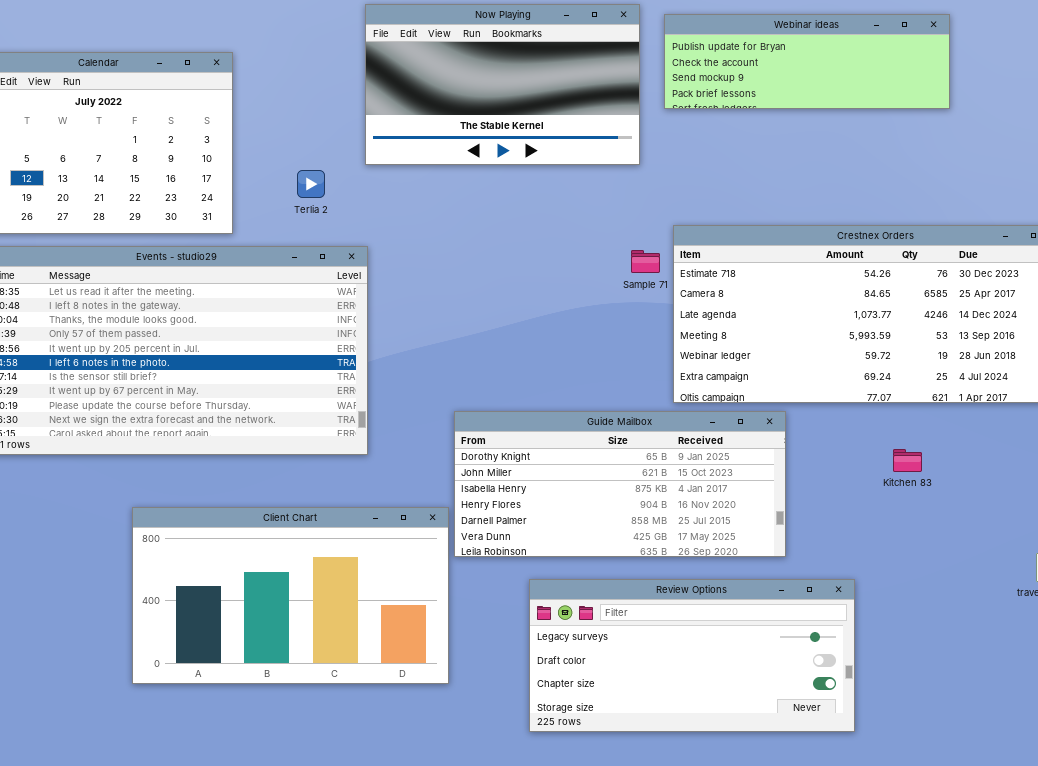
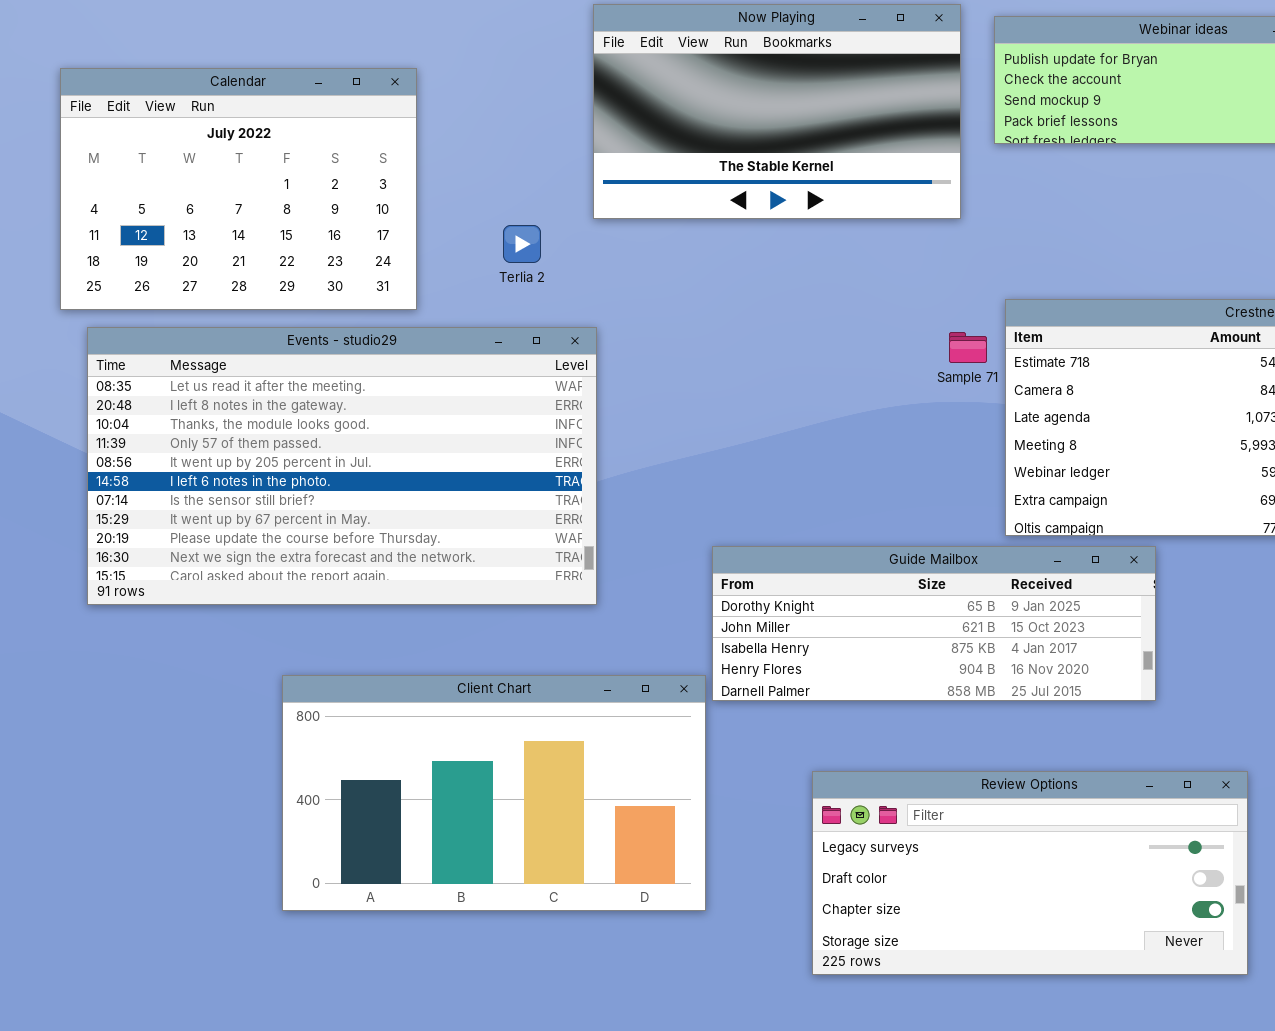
Guide Mailbox: [454,411,786,557] -> [712,546,1156,701], resized

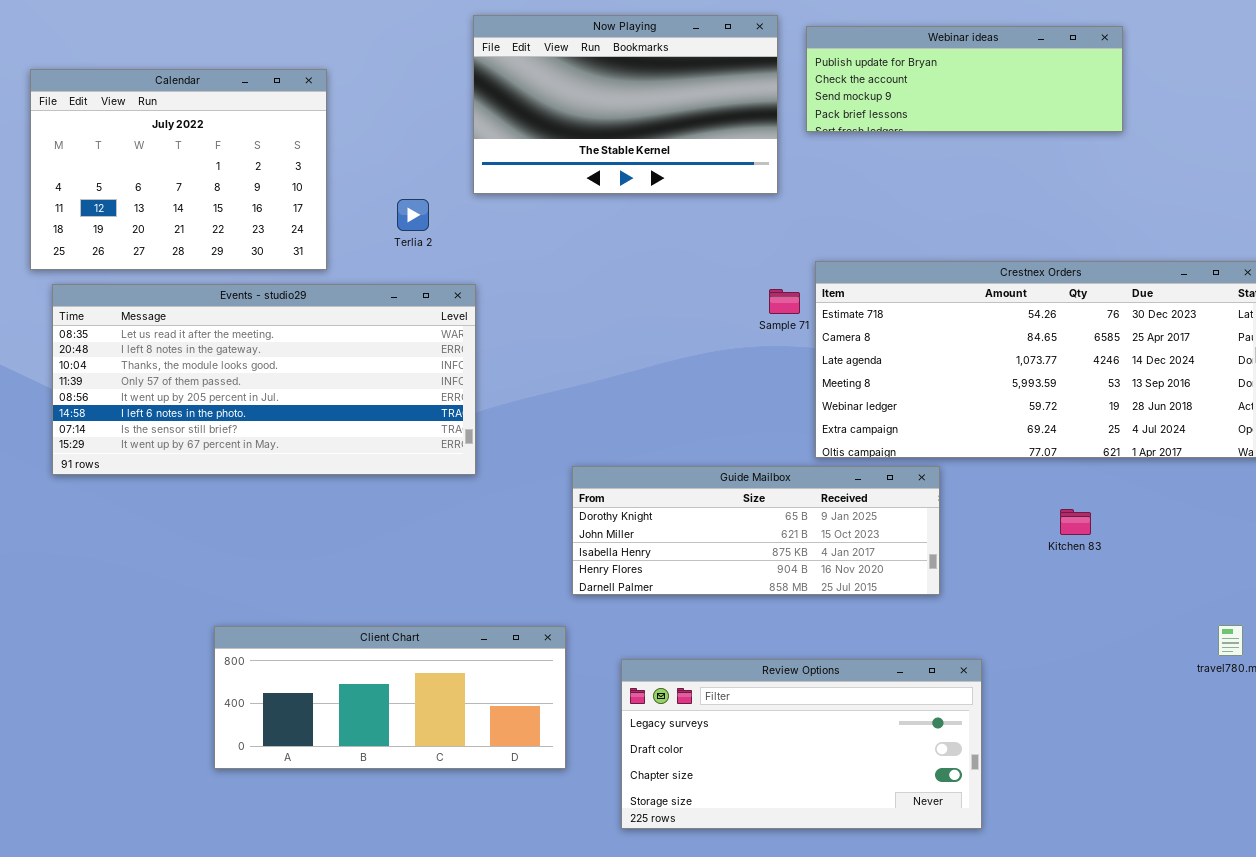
Events - studio29: [87,327,597,605] -> [52,284,476,475], resized
Client Chart: [282,675,706,911] -> [214,626,566,769], resized
Review Options: [812,771,1248,975] -> [621,659,982,829], moved

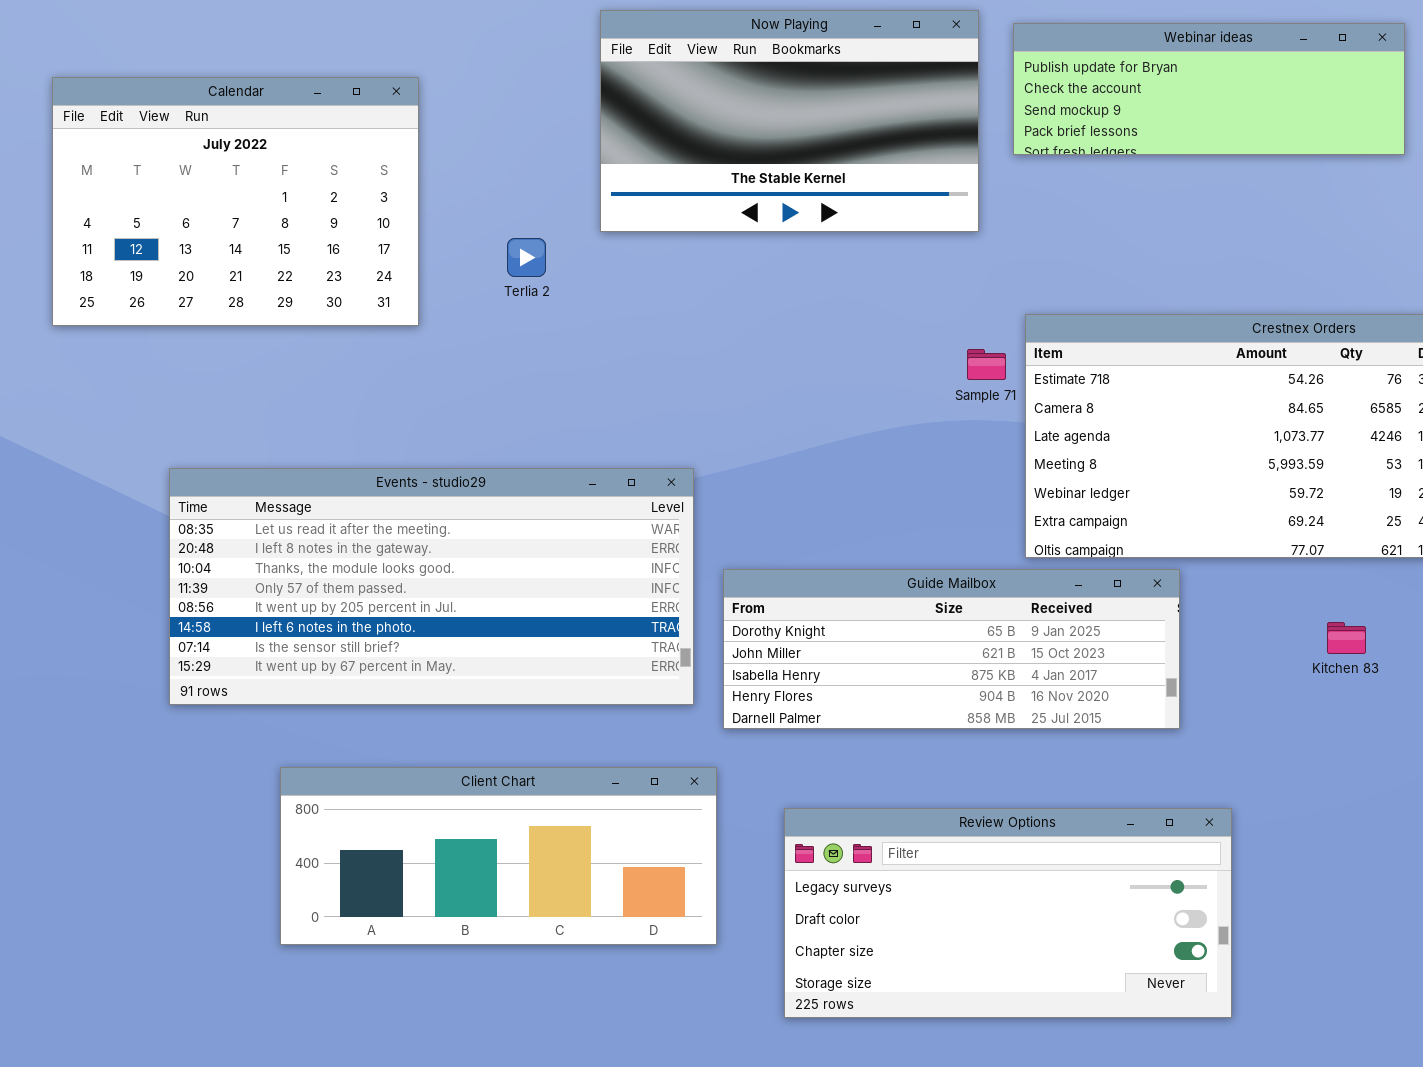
Events - studio29: [52,284,476,475] -> [169,468,694,705], moved

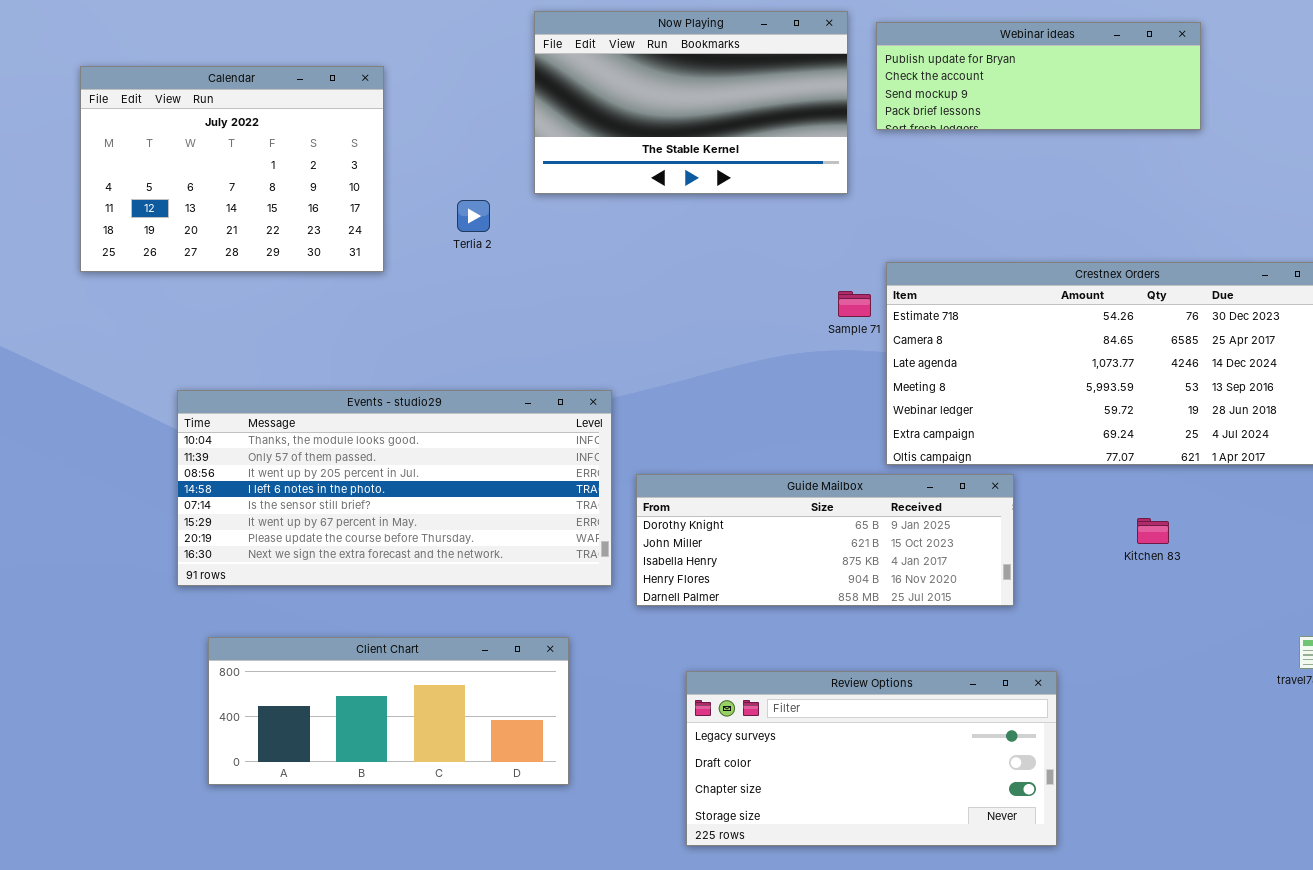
Events - studio29: [169,468,694,705] -> [177,390,612,586], scrolled down 2 rows
Client Chart: [280,767,717,945] -> [208,637,569,785], moved

